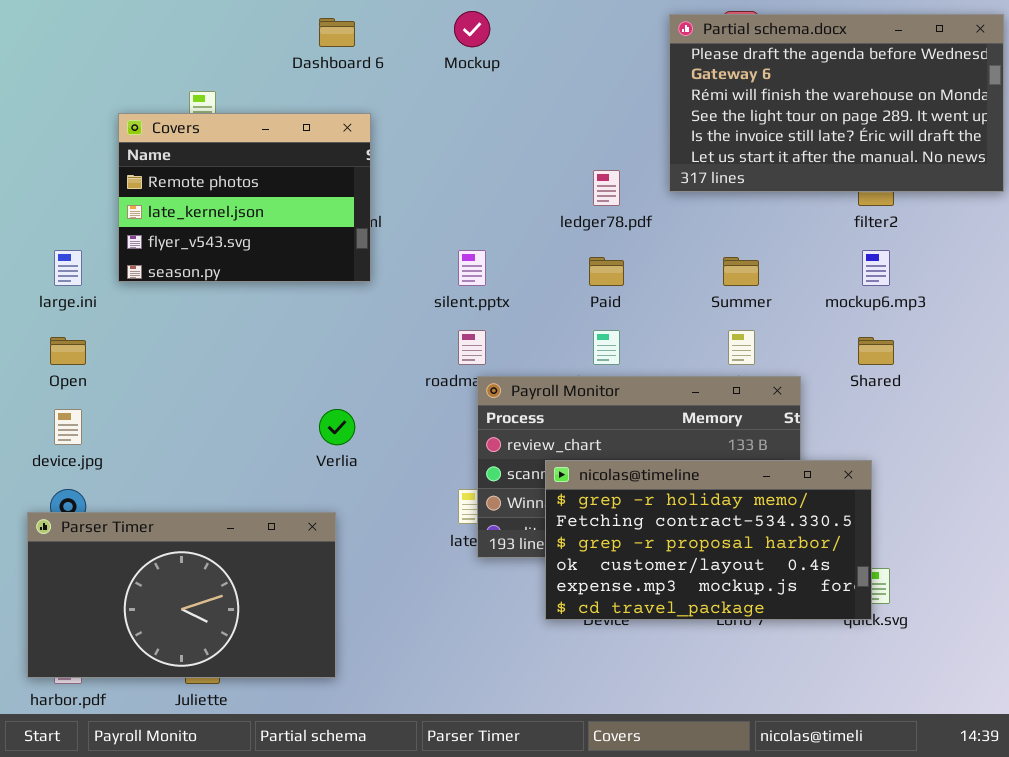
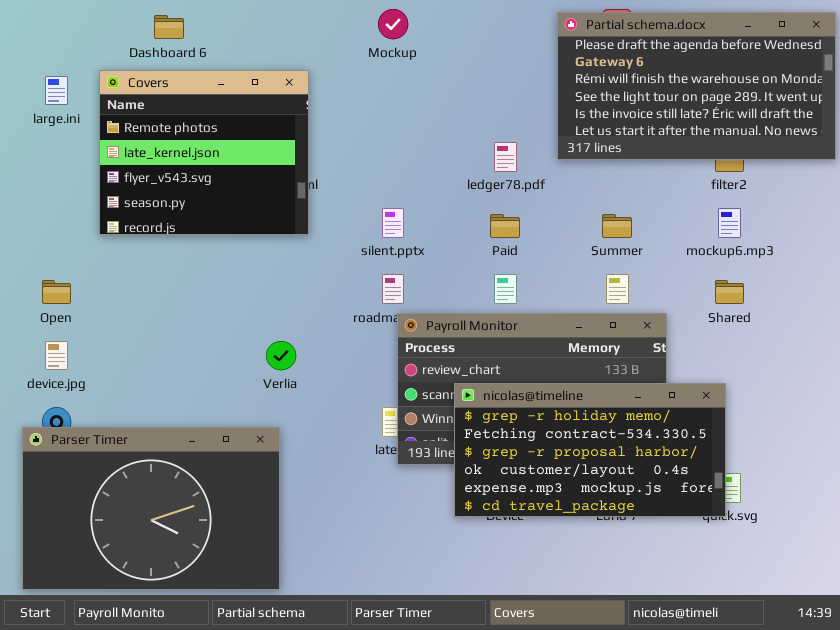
Dashboard 6: [319,18,355,47] -> [154,15,184,39], moved
Covers: [118,113,371,282] -> [99,70,309,235], resized
large.ini: [54,250,82,286] -> [45,76,68,105], moved
Parser Timer: [27,512,336,678] -> [22,427,280,590], resized

